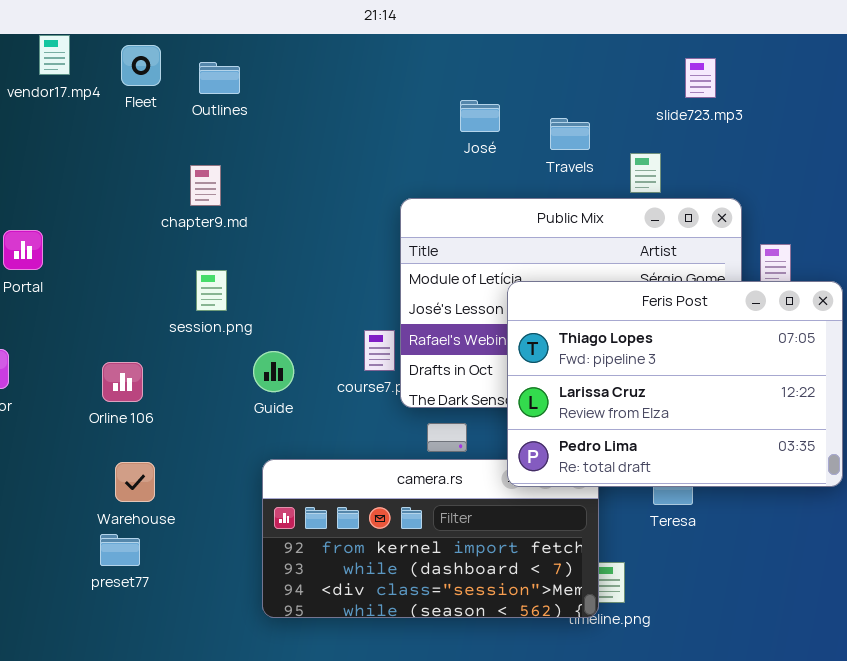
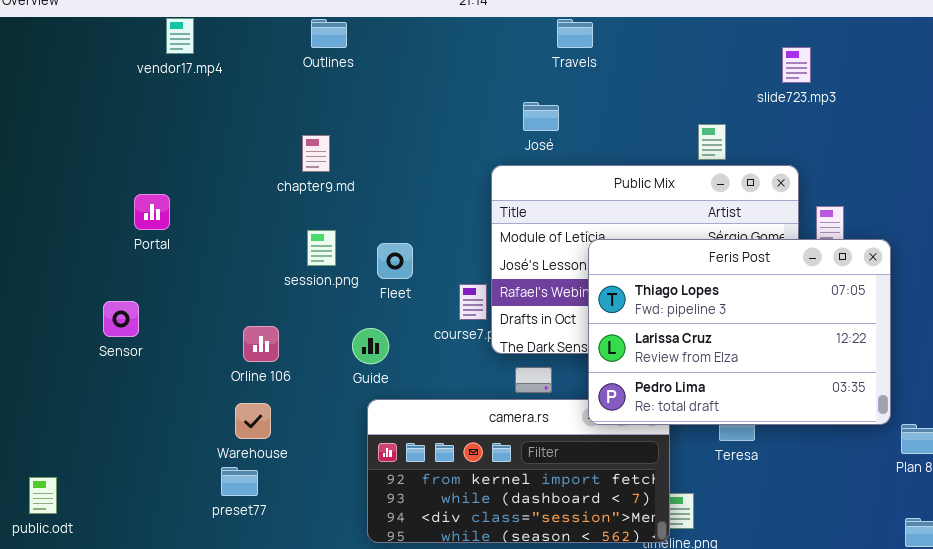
Fleet: [121,45,161,86] -> [377,243,413,279], moved
slide723.mp3: [685,58,716,98] -> [782,47,811,83], moved
Outlines: [199,62,240,94] -> [311,19,347,48], moved
José: [460,100,500,132] -> [523,102,559,131], moved
Travels: [550,118,590,150] -> [557,19,593,48], moved
Guide: [253,351,294,392] -> [352,328,389,364], moved
Orline 106: [102,362,143,402] -> [243,326,279,362], moved

